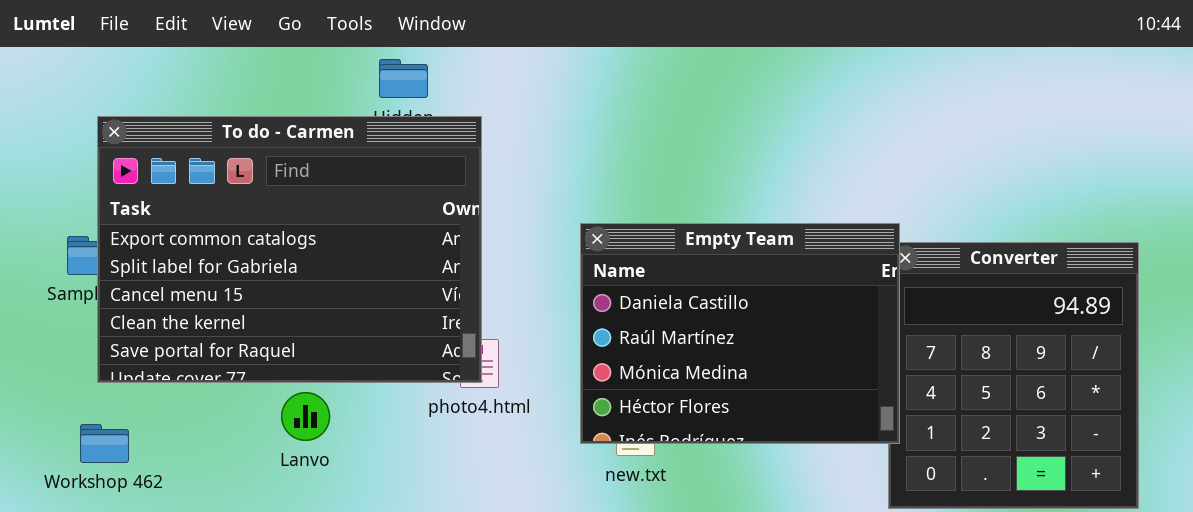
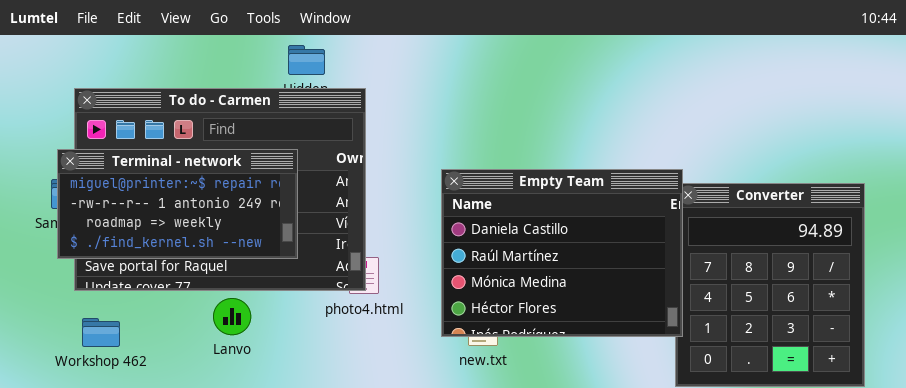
Terminal - network: none -> [57,149,298,259], opened
Workshop 462: [80,424,129,463] -> [82,318,120,347], moved

